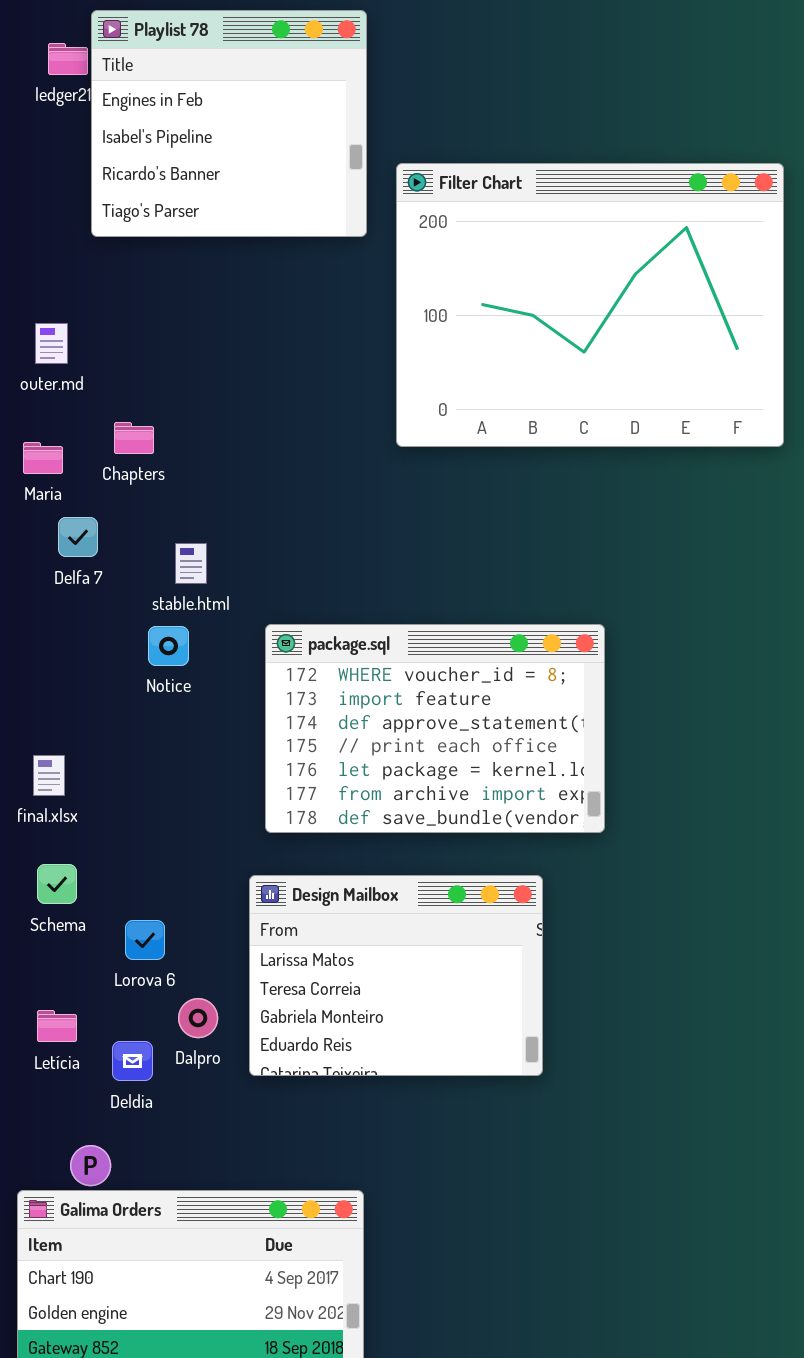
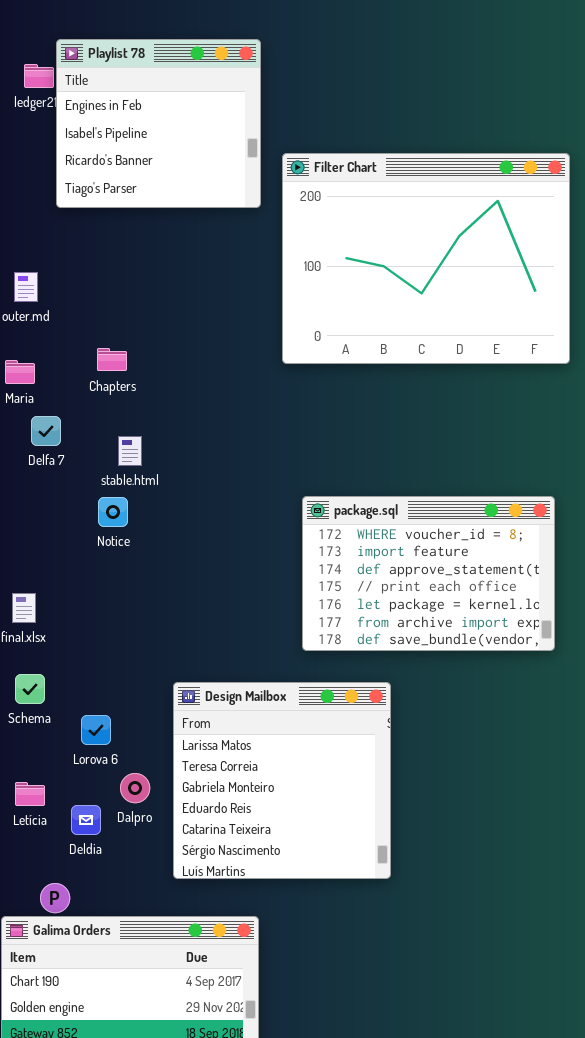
Chapters: [114,422,154,454] -> [97,348,127,371], moved
package.sql: [265,624,605,833] -> [302,496,555,651], moved
Design Mailbox: [249,875,543,1076] -> [173,682,391,879], resized

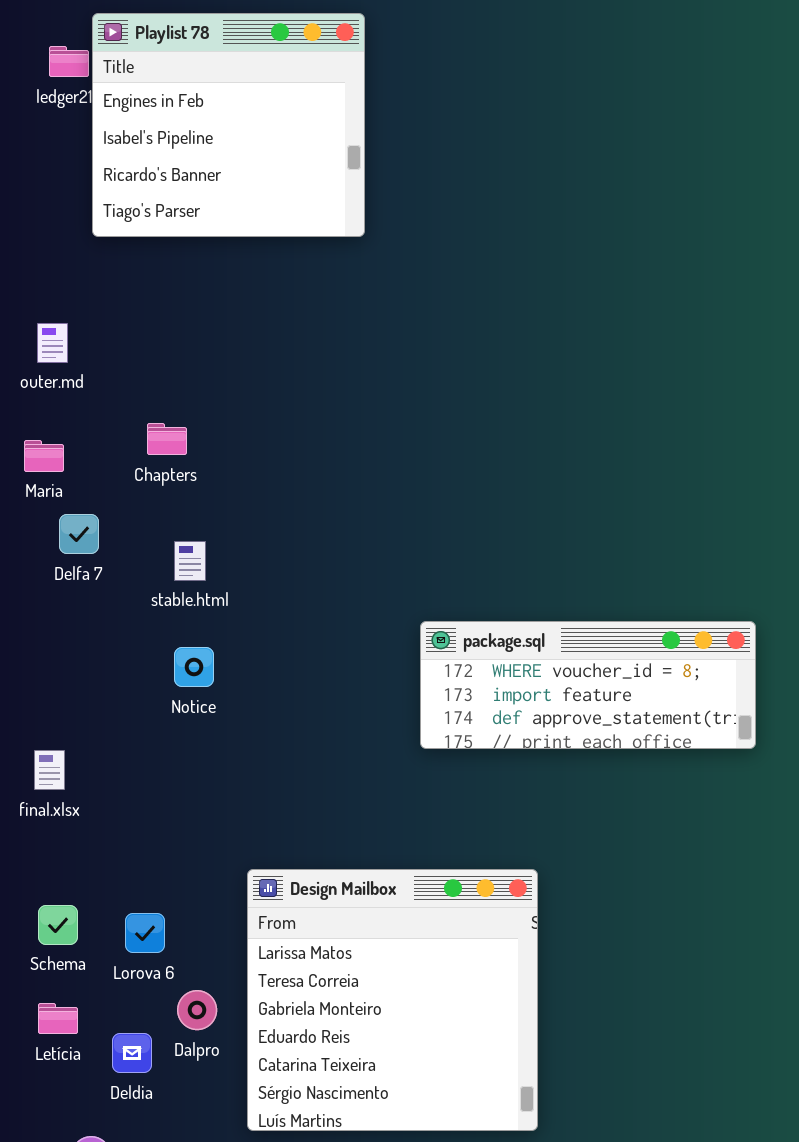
Filter Chart: [282,153,570,364] -> none, closed
package.sql: [302,496,555,651] -> [420,621,756,749], resized
Notice: [98,497,128,527] -> [174,647,214,687], moved
Schema: [15,674,45,704] -> [38,905,78,945], moved

